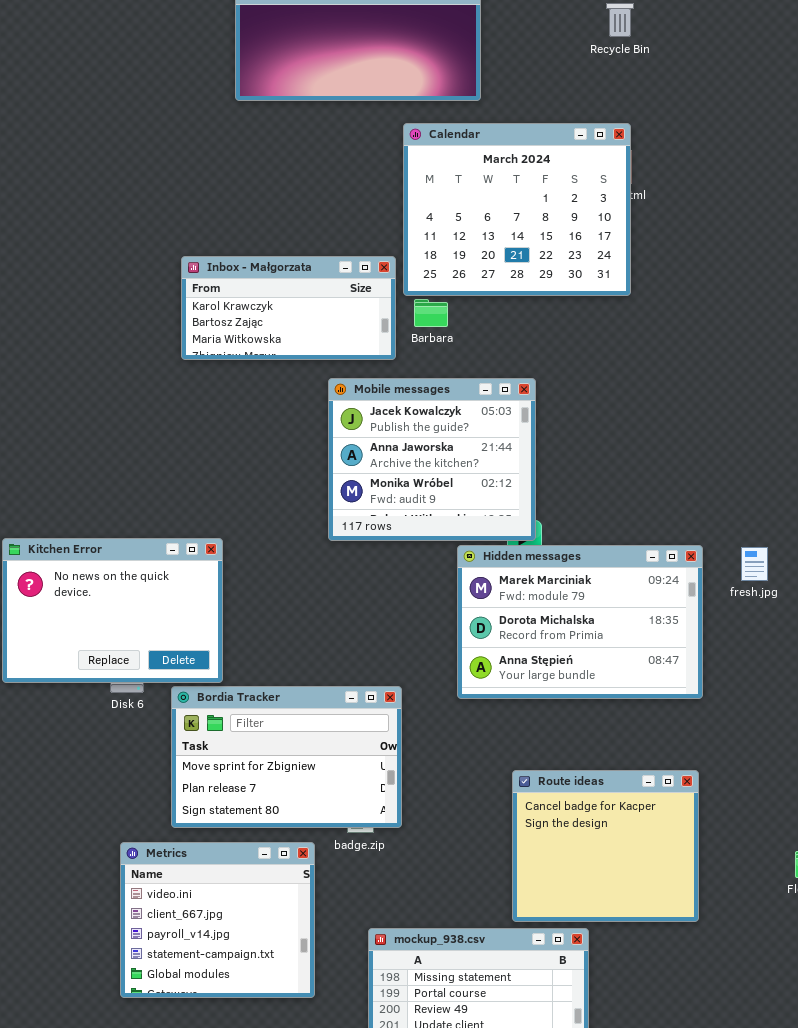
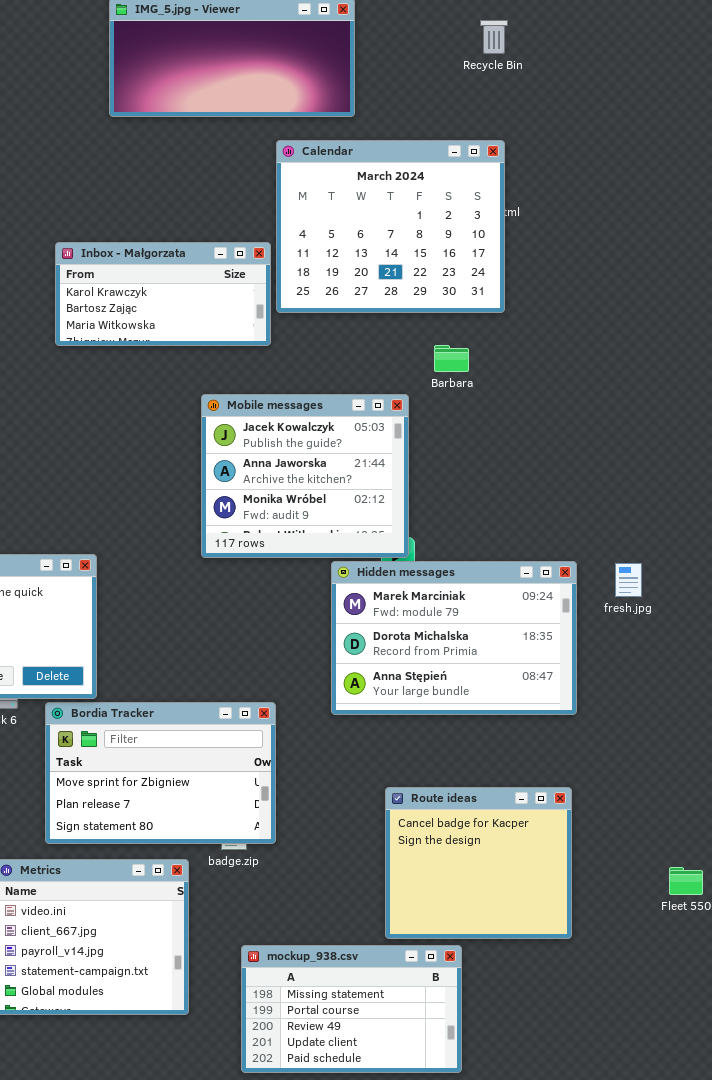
Inbox - Małgorzata: [181,256,396,360] -> [55,242,271,346], moved
Barbara: [414,299,448,327] -> [434,345,469,372], moved

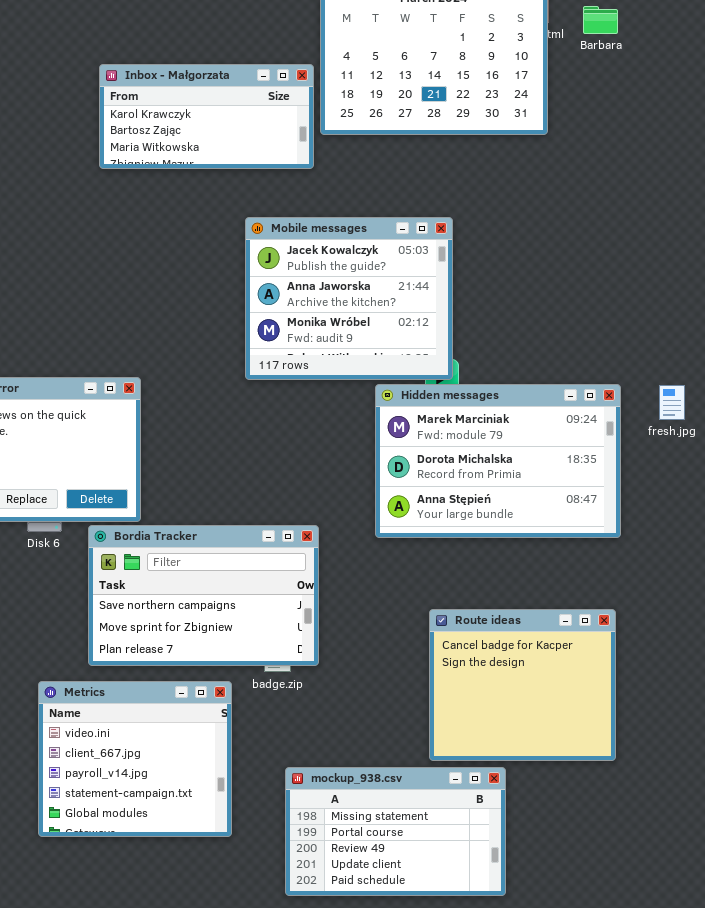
Barbara: [434,345,469,372] -> [583,6,618,34], moved
Bordia Tracker: [45,702,276,844] -> [88,525,319,666], scrolled up 1 row

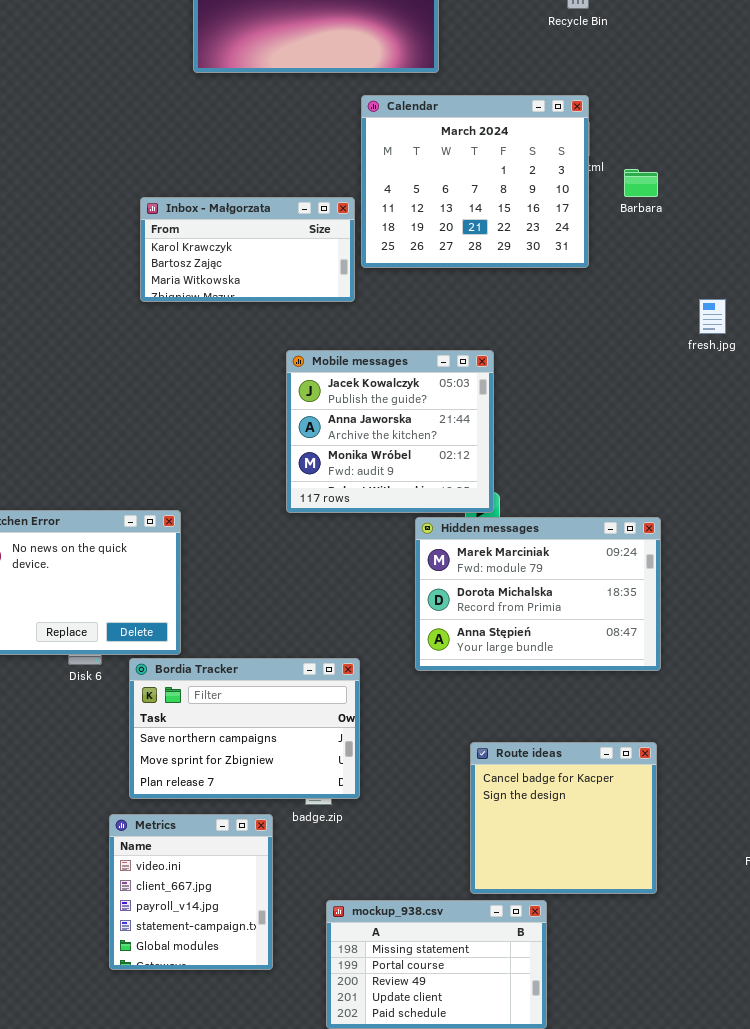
Barbara: [583,6,618,34] -> [624,169,658,197], moved
fresh.jpg: [659,385,685,420] -> [699,299,726,334], moved
Metrics: [38,681,232,837] -> [109,814,273,970], resized

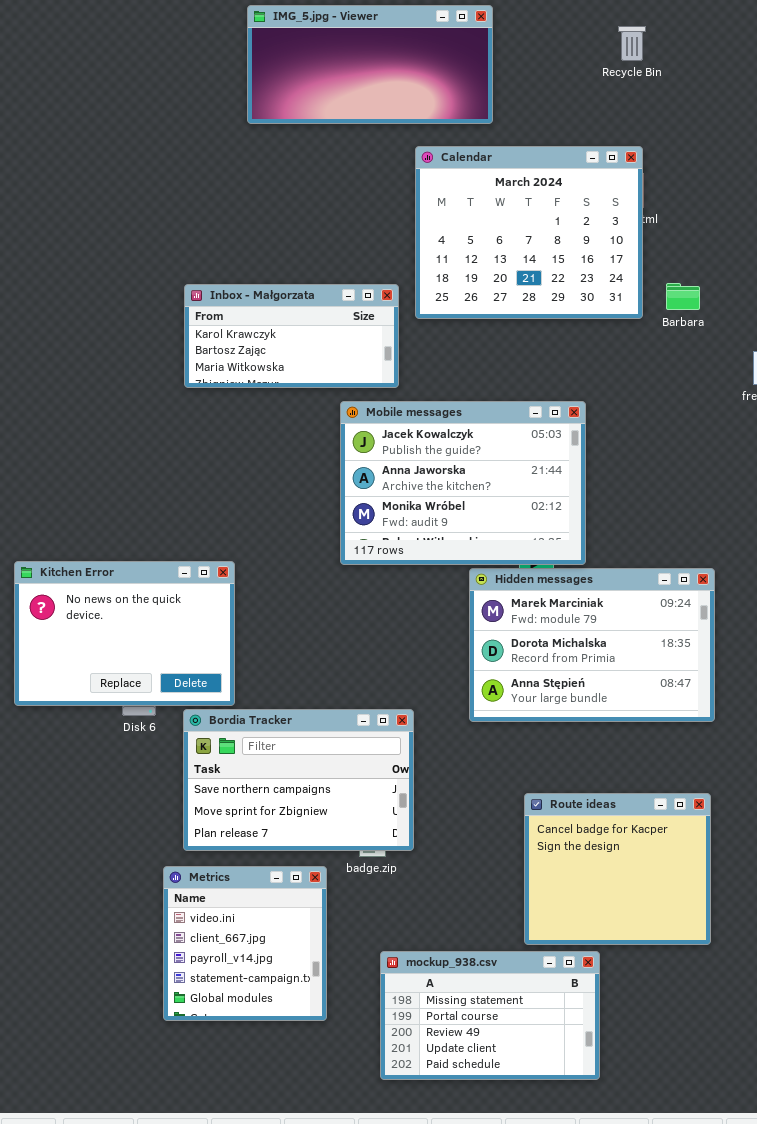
Barbara: [624,169,658,197] -> [666,283,700,310], moved
Inbox - Małgorzata: [140,197,355,302] -> [184,284,399,388], moved
Mobile messages: [286,350,494,513] -> [340,401,586,565], resized

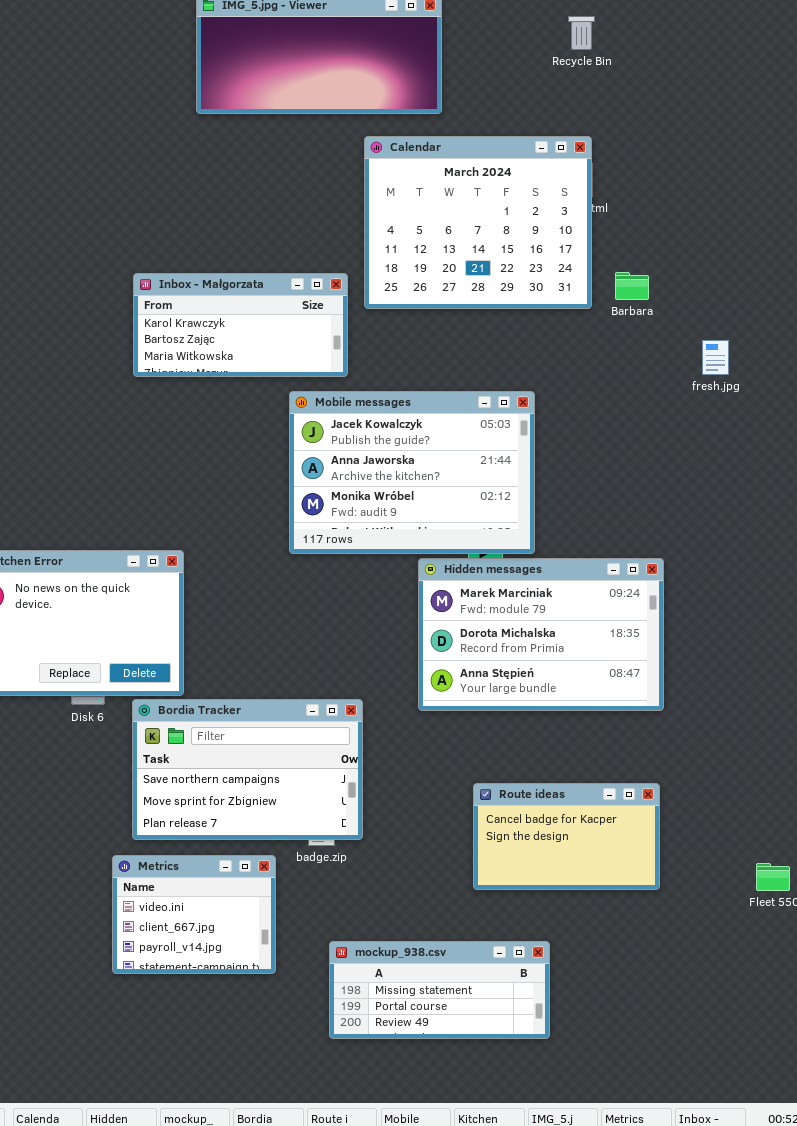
Route ideas: [524,793,711,945] -> [473,783,660,890], resized
Metrics: [163,866,327,1021] -> [112,855,276,974], resized
mockup_938.csv: [380,951,600,1080] -> [329,941,550,1039], resized

